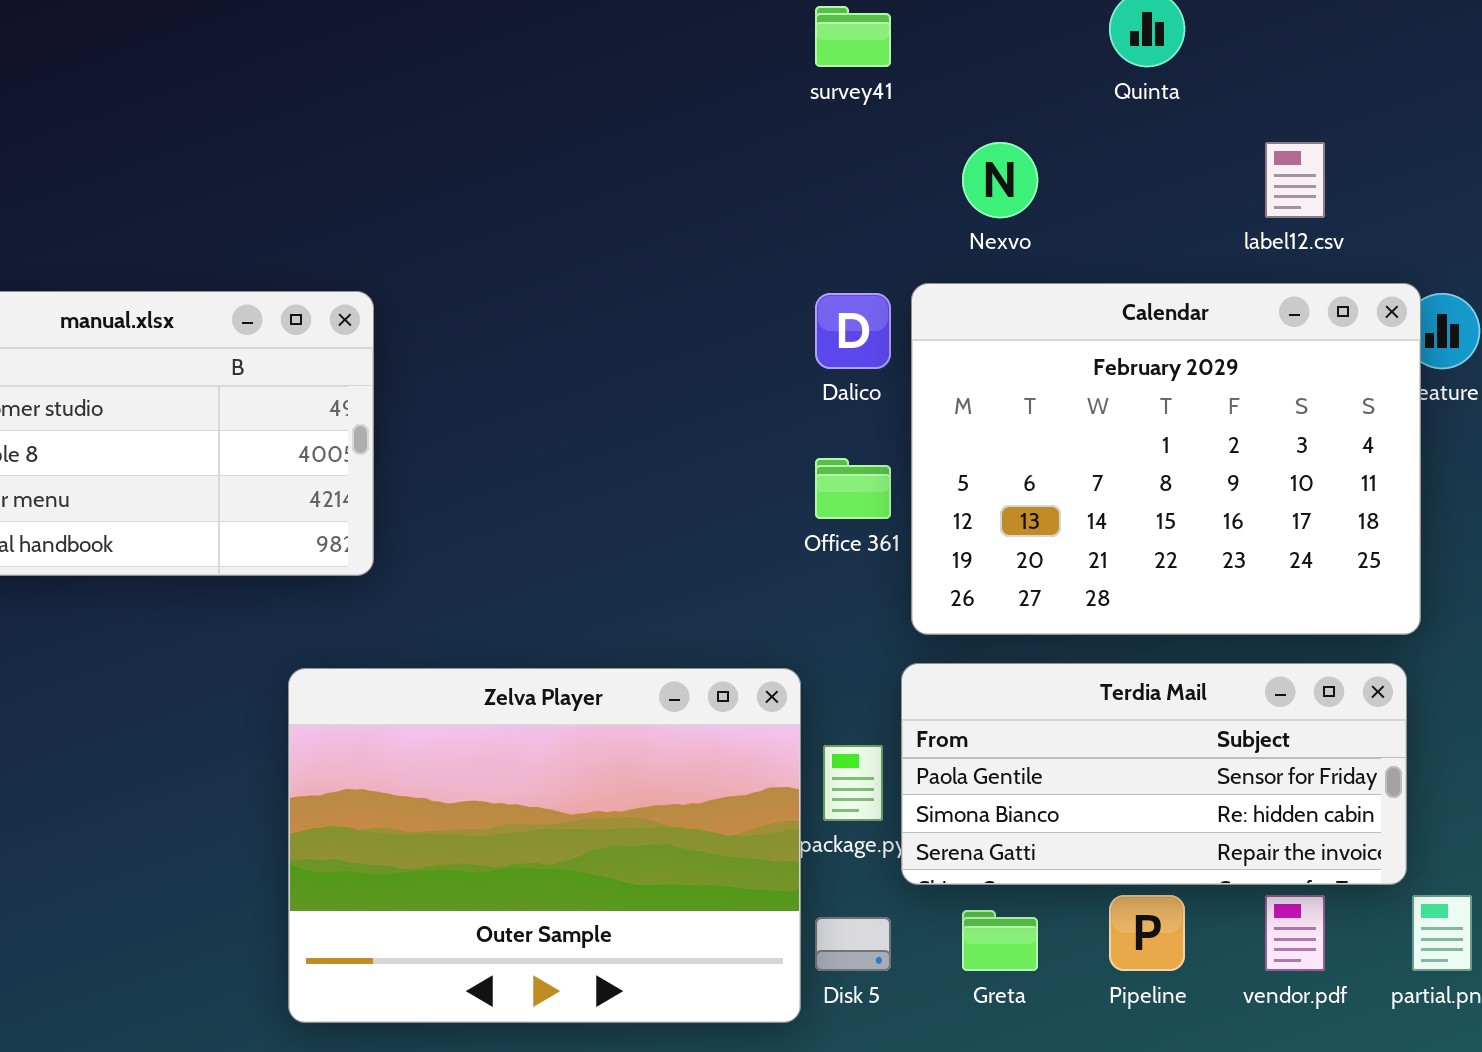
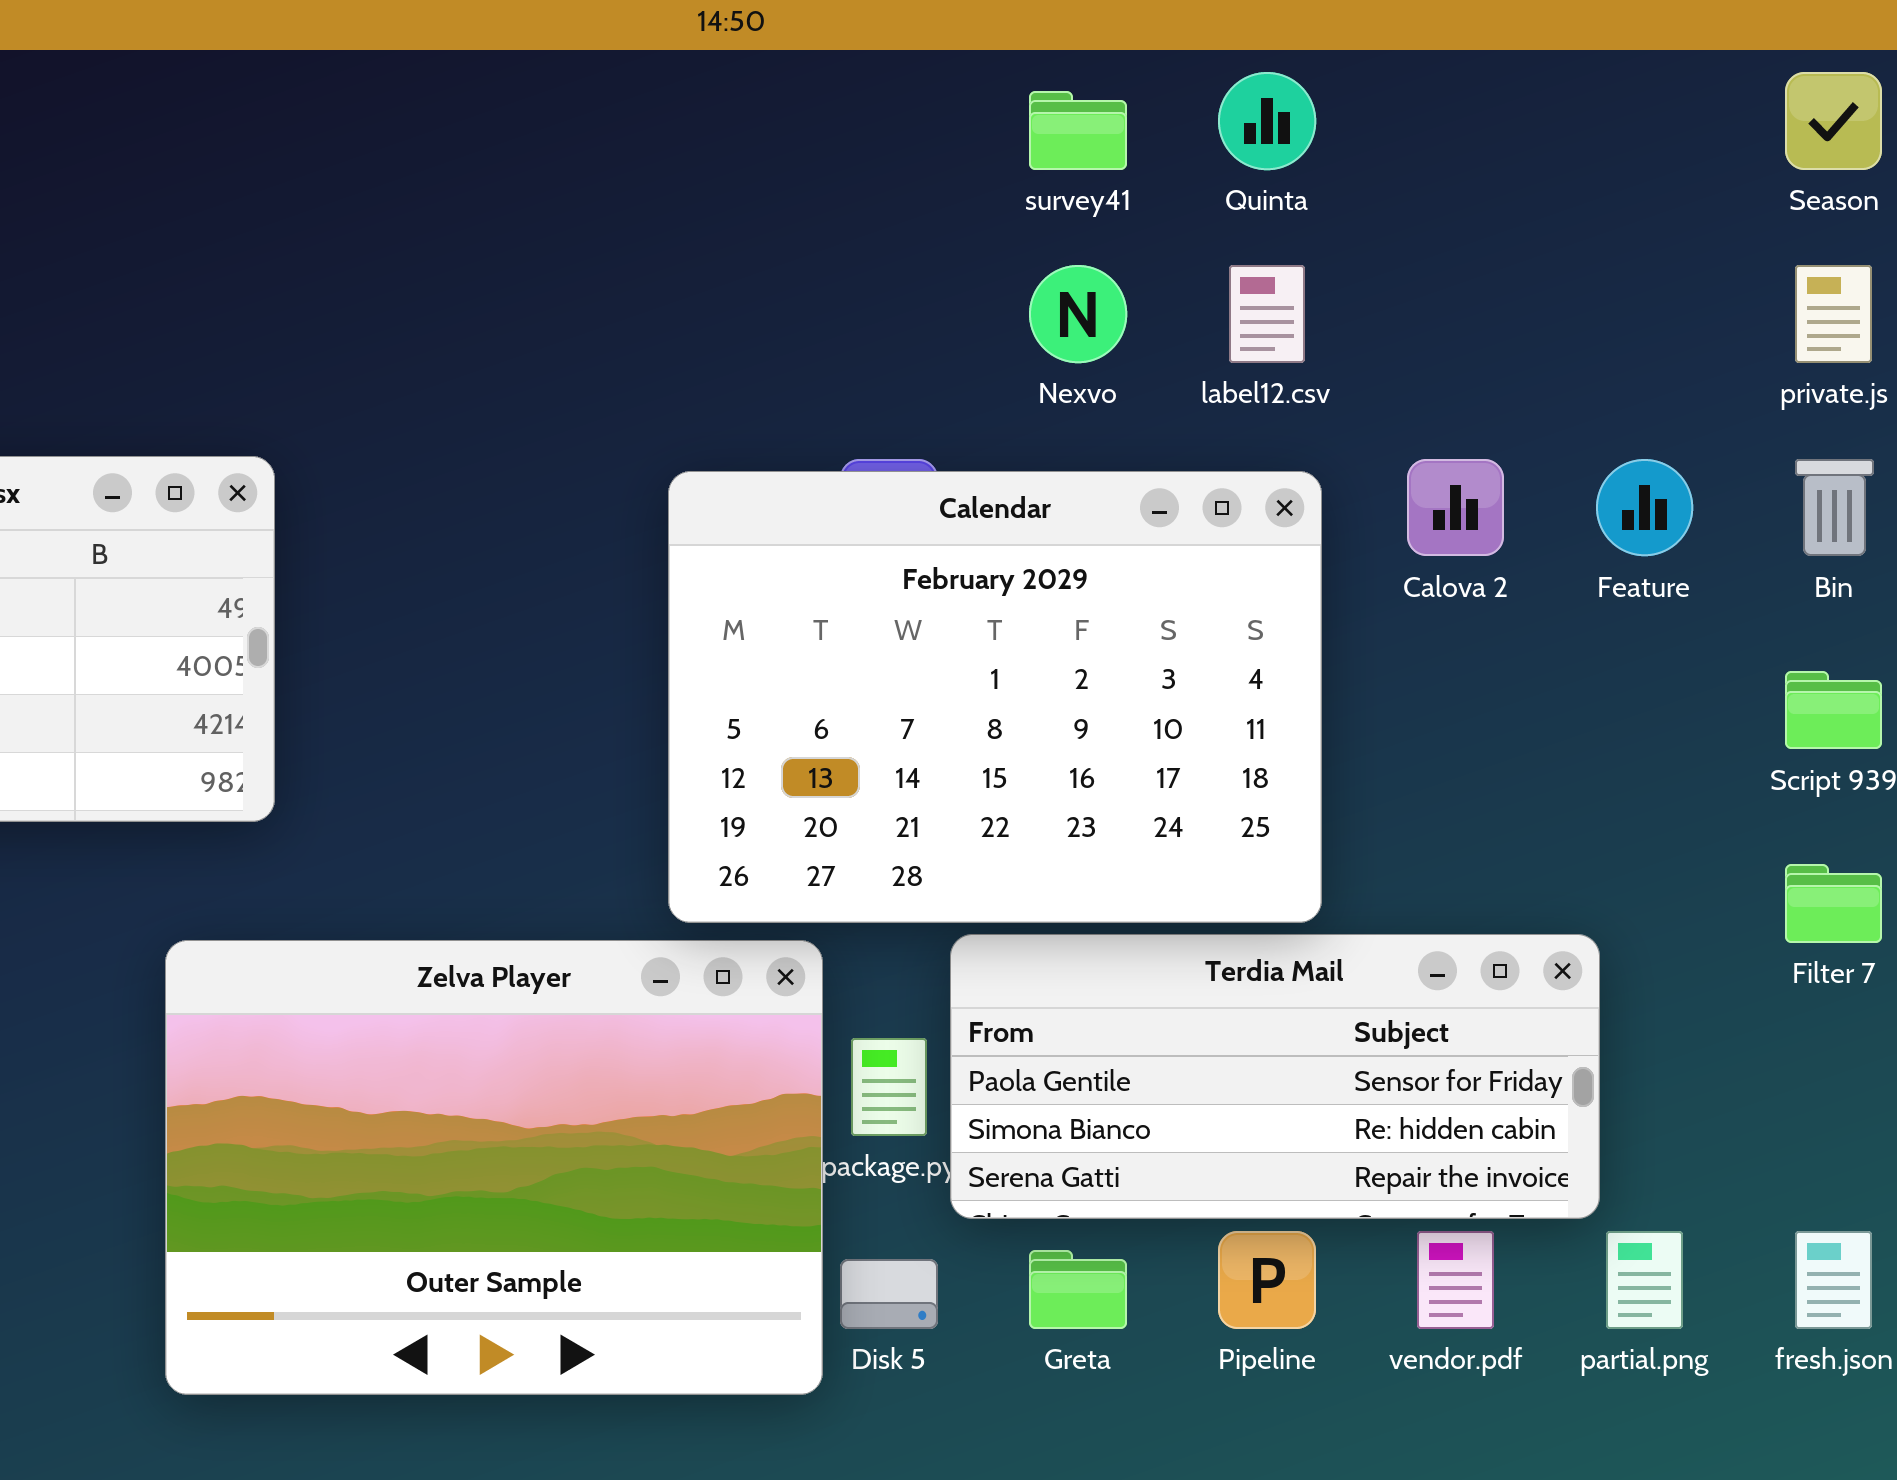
survey41: [815,6,891,67] -> [1029,91,1127,170], moved
label12.csv: [1265,142,1325,218] -> [1229,265,1305,363], moved
Calendar: [911,283,1421,635] -> [668,471,1322,923], moved

